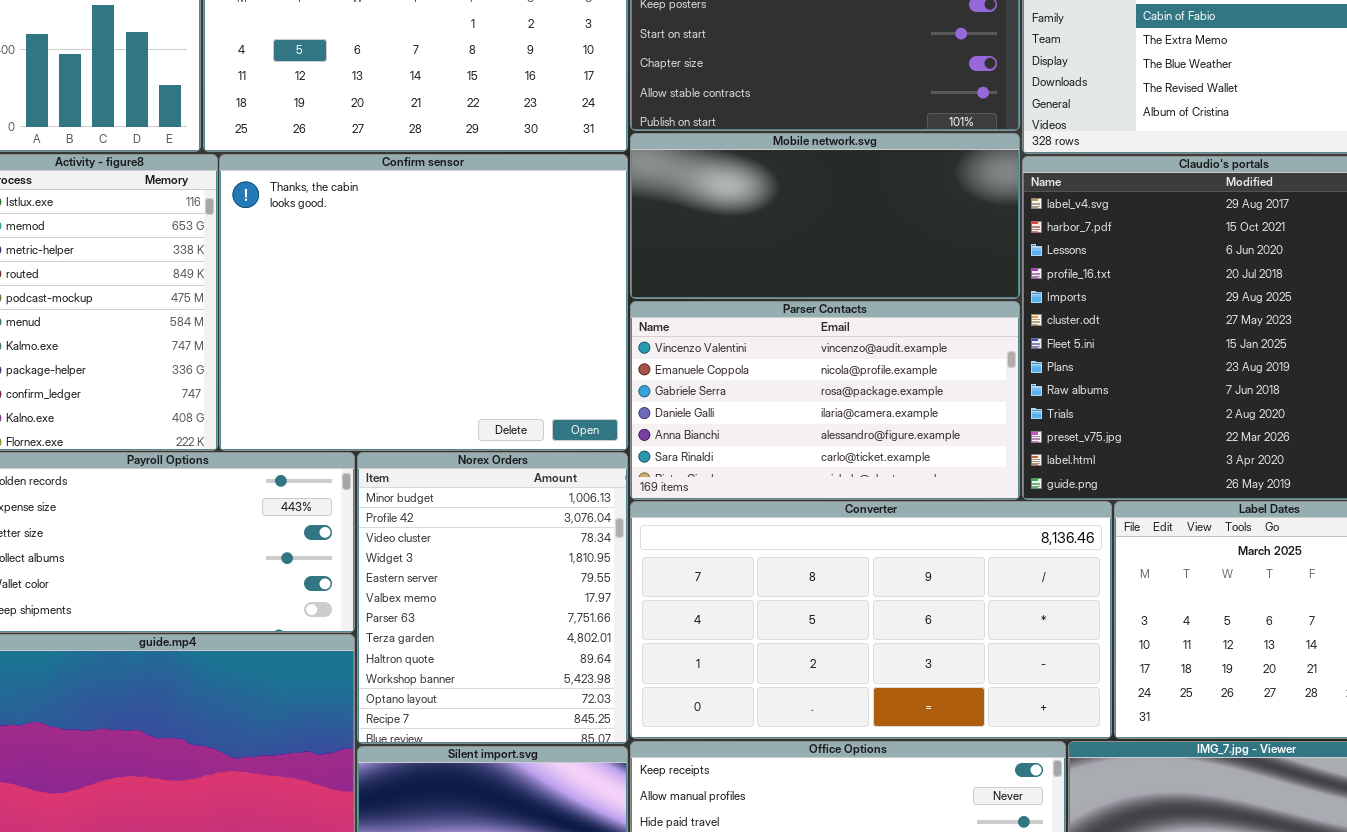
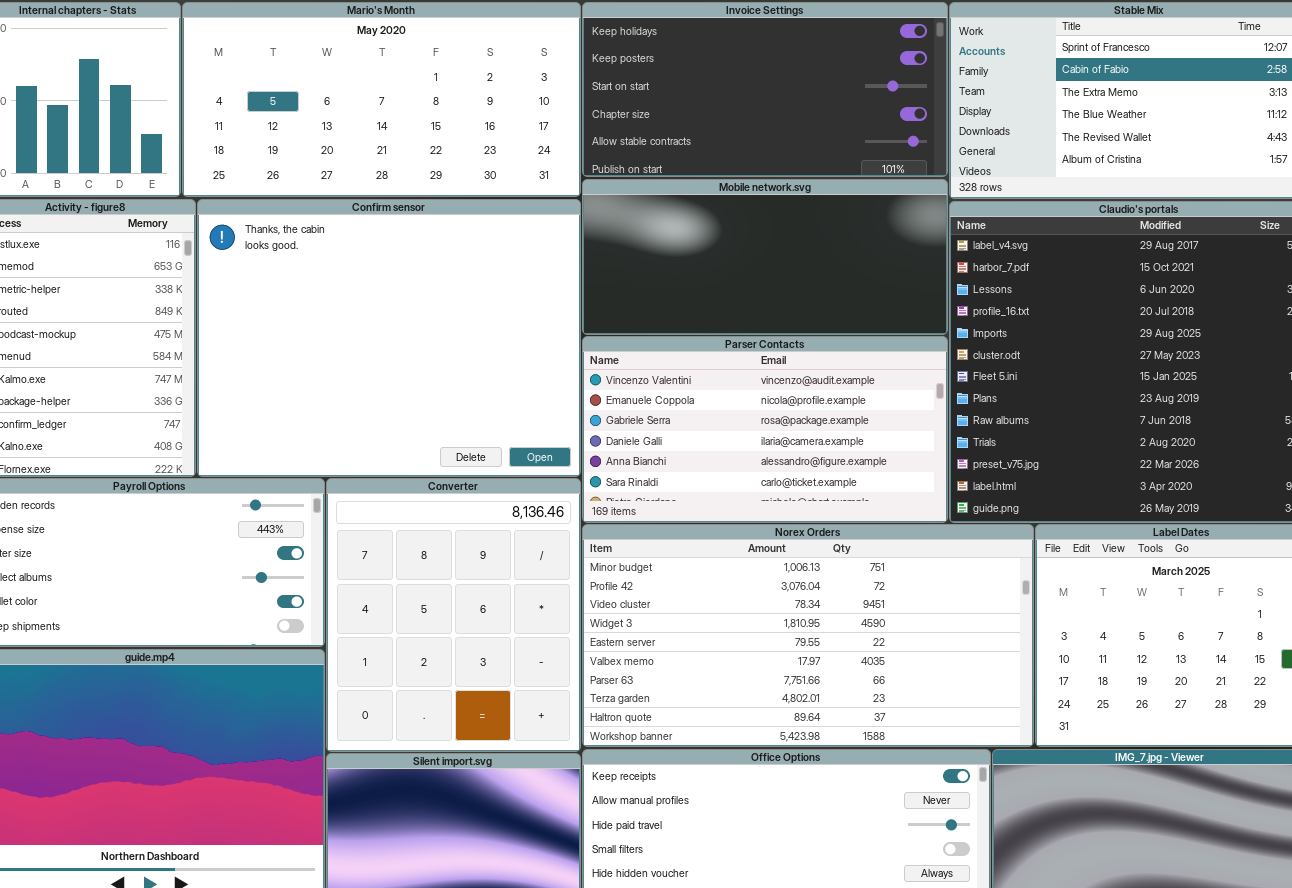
Norex Orders: [357,452,628,744] -> [582,524,1034,747], moved, resized
Converter: [630,501,1112,739] -> [326,478,581,752], moved, resized

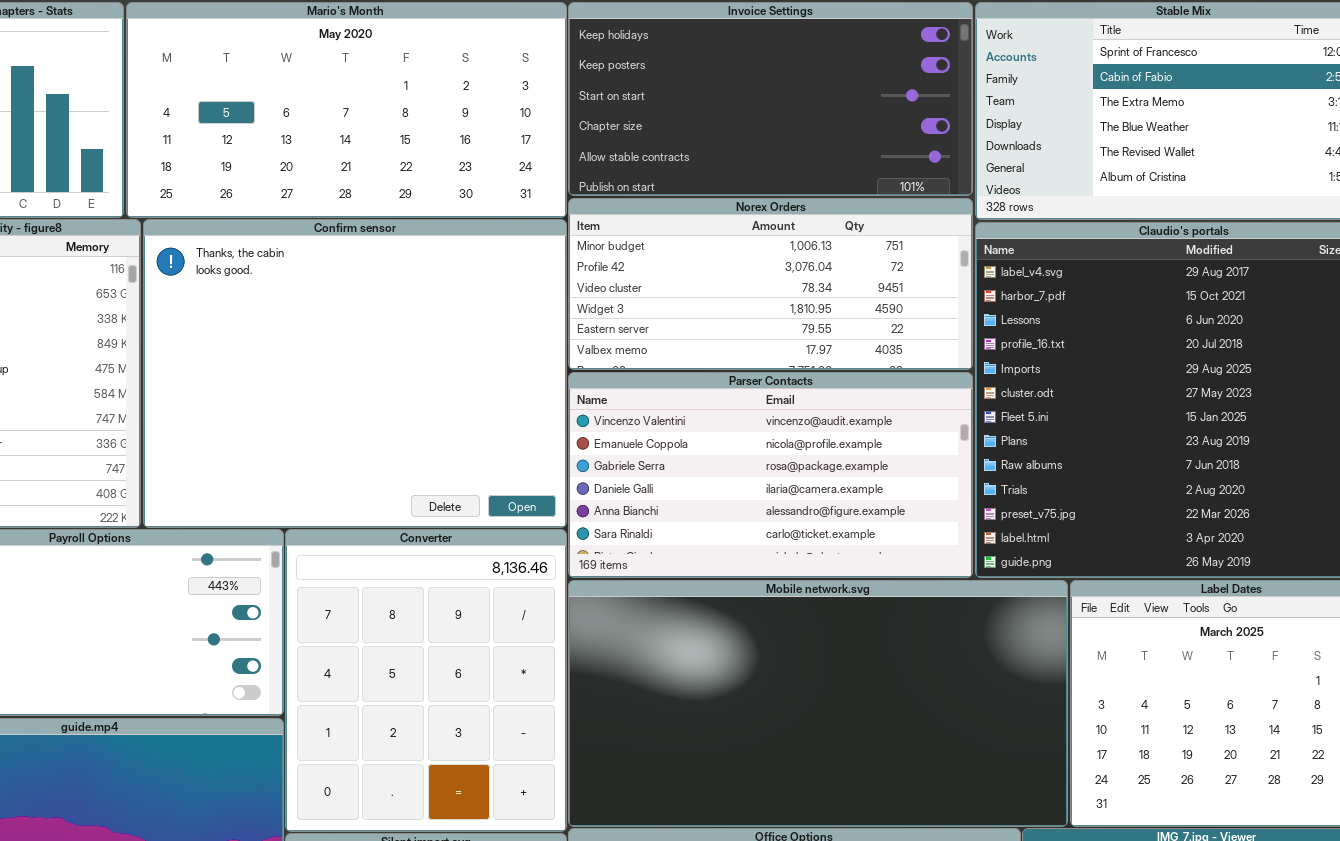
Mobile network.svg: [582,179,948,335] -> [568,580,1068,827], moved, resized
Norex Orders: [582,524,1034,747] -> [568,198,973,370], moved, resized

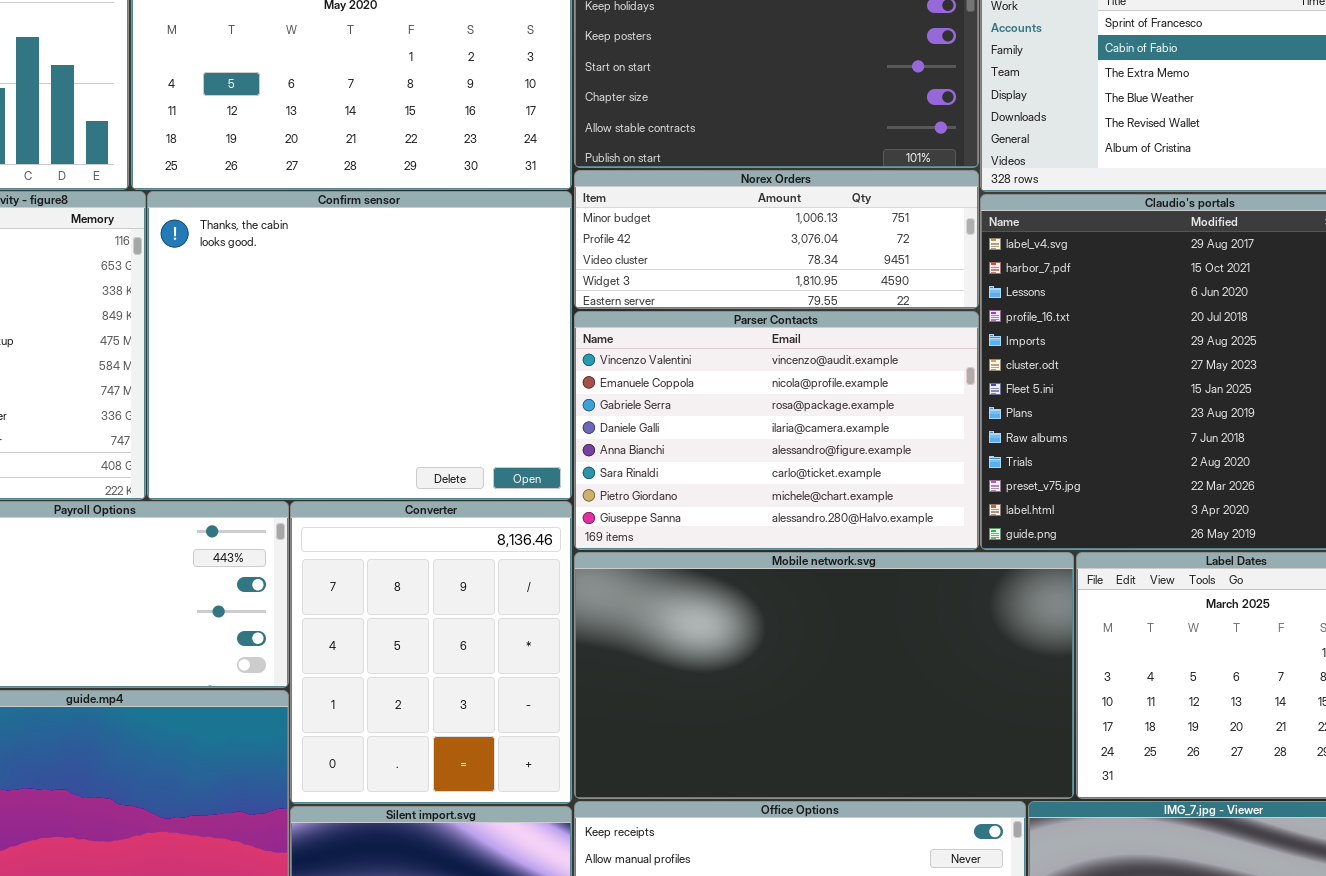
Norex Orders: [568,198,973,370] -> [574,170,979,309], resized
Parser Contacts: [568,372,973,578] -> [574,311,979,550], resized

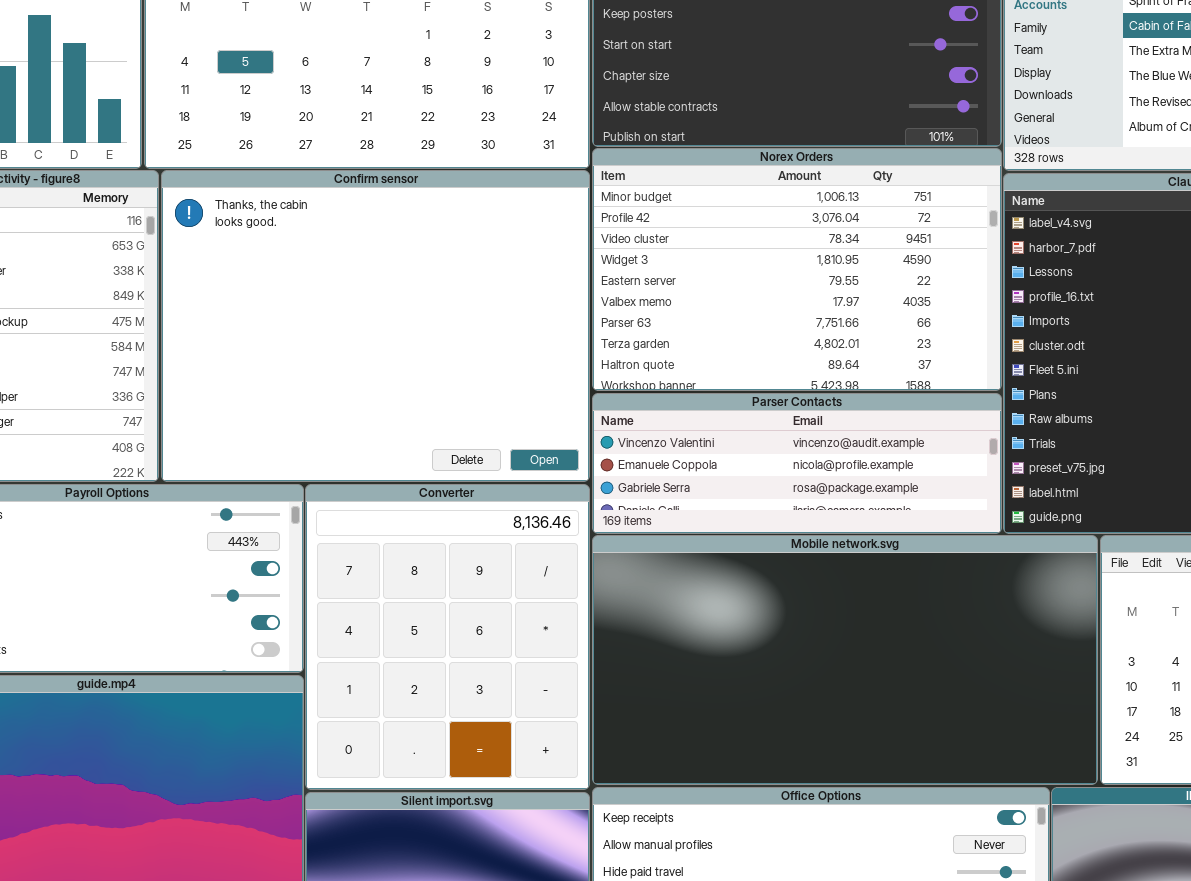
Norex Orders: [574,170,979,309] -> [592,148,1002,391], resized
Parser Contacts: [574,311,979,550] -> [592,393,1002,534], resized

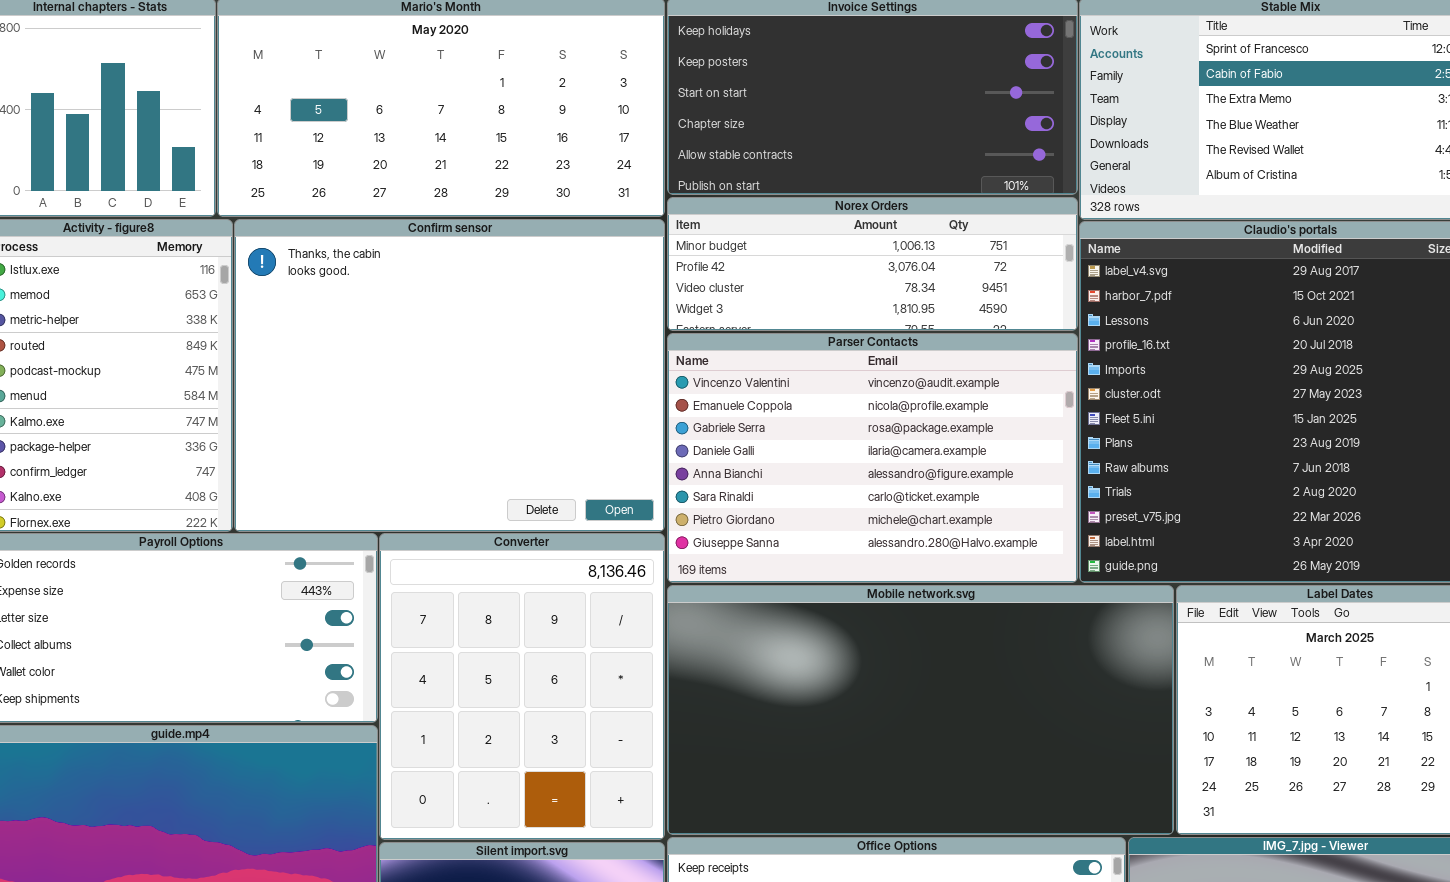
Norex Orders: [592,148,1002,391] -> [667,197,1078,331], resized
Parser Contacts: [592,393,1002,534] -> [667,333,1078,583], resized

